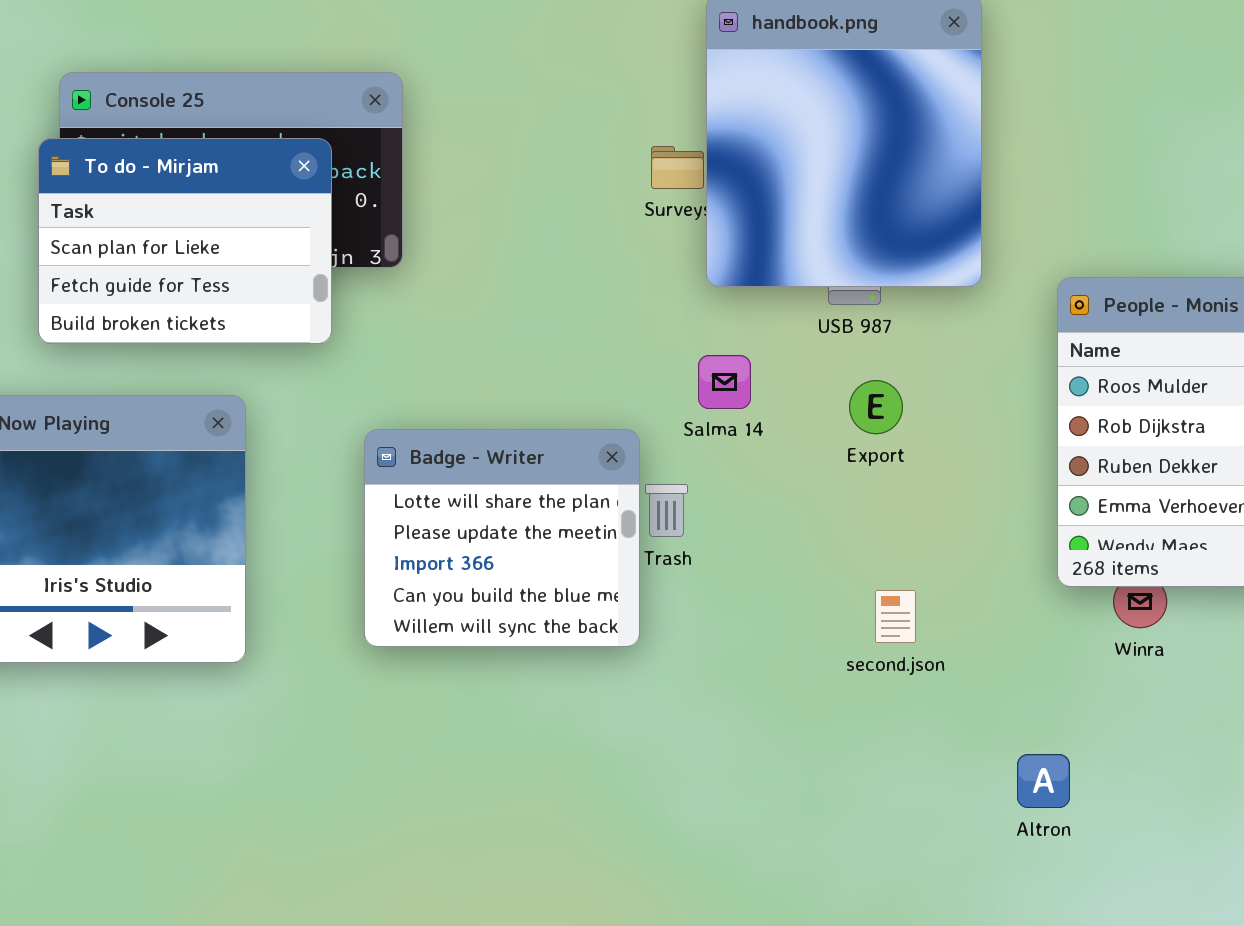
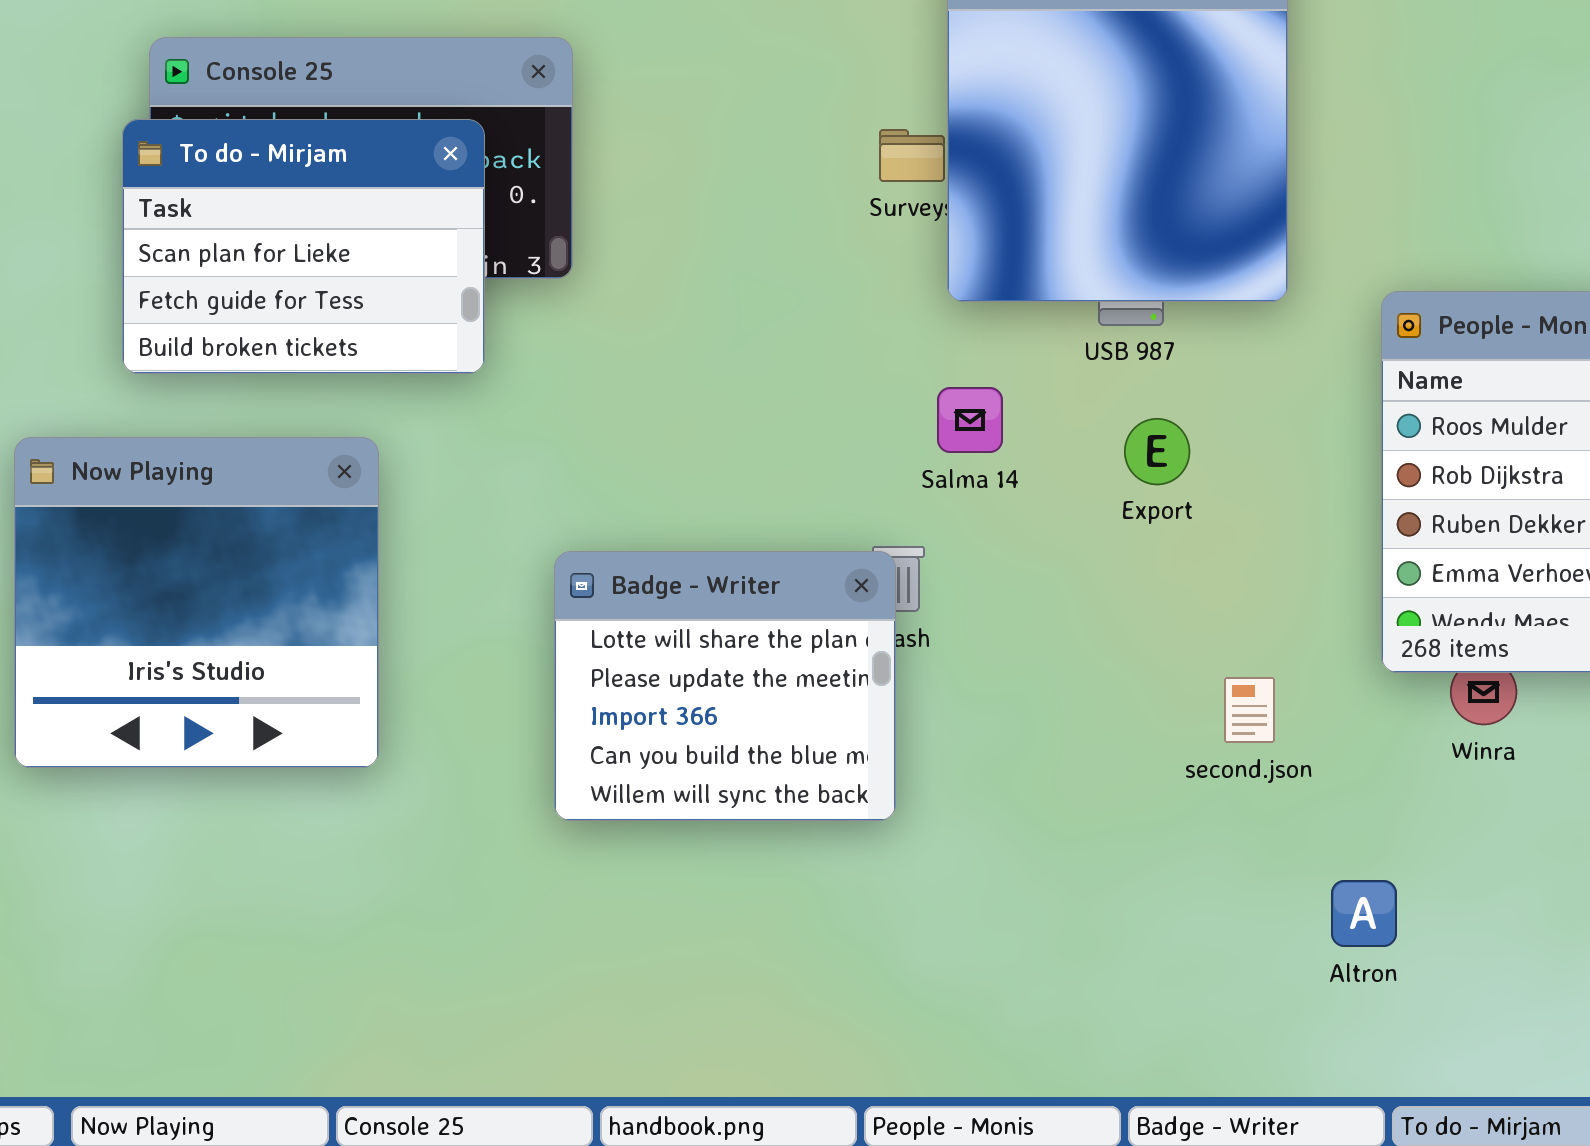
Badge - Writer: [364,429,640,647] -> [554,551,896,821], moved
second.json: [875,590,916,643] -> [1224,677,1275,743], moved

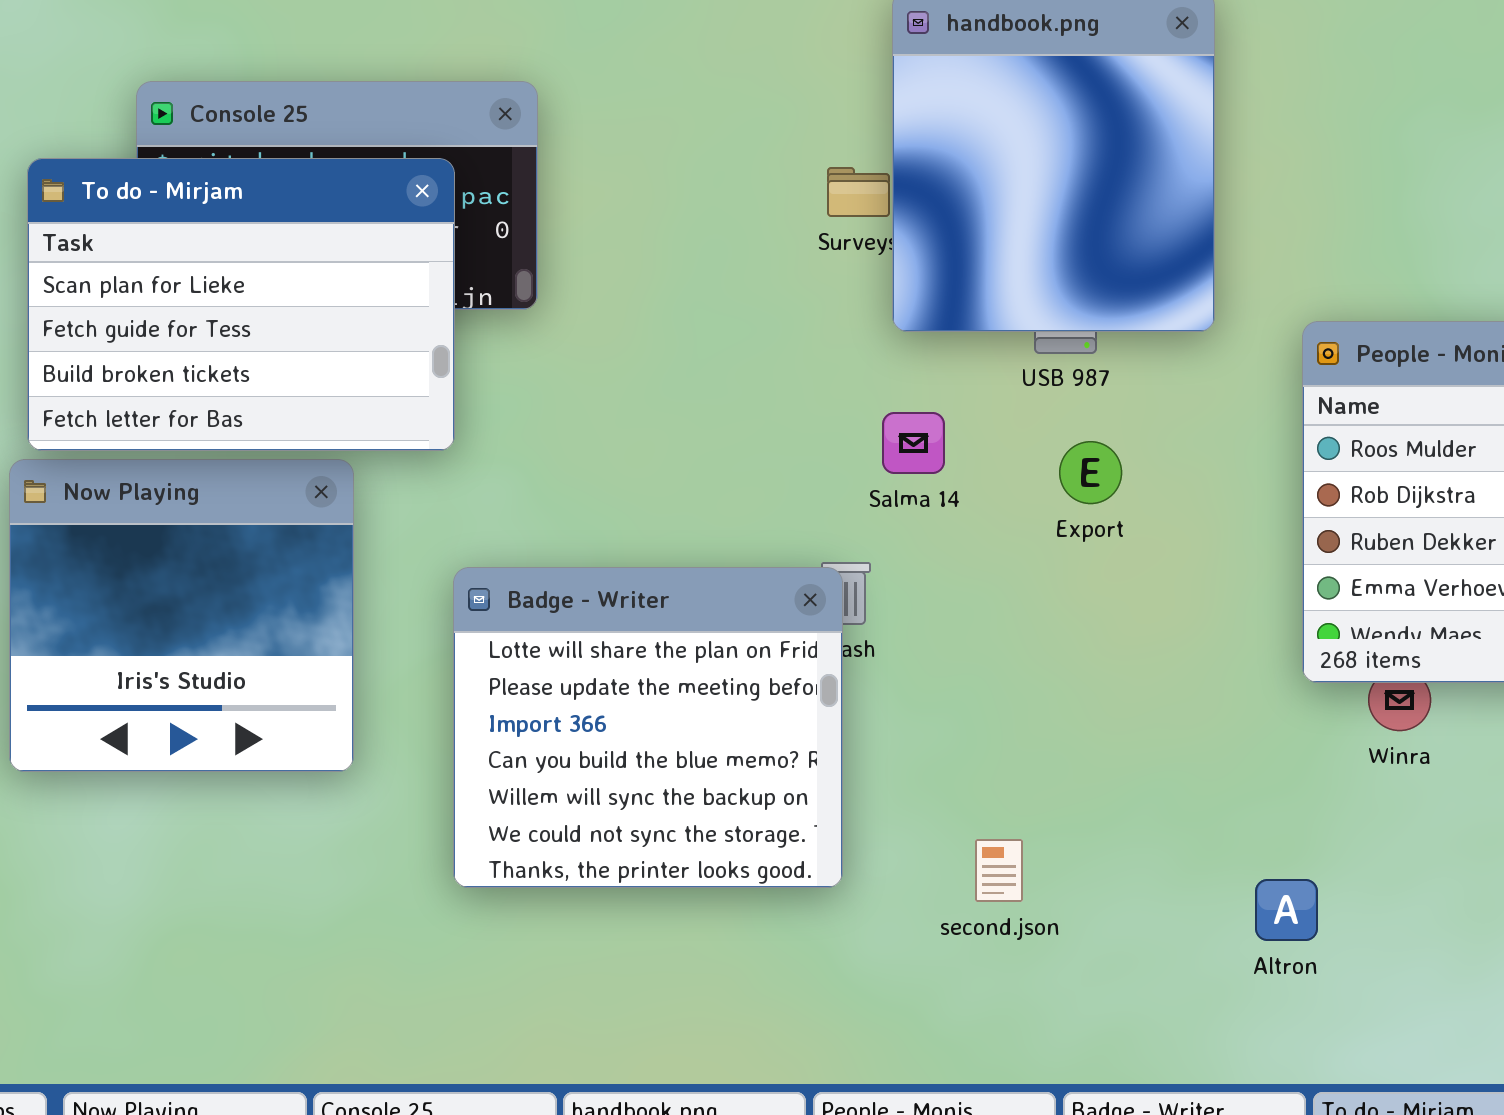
To do - Mirjam: [122,119,485,374] -> [27,158,455,451], resized
Badge - Writer: [554,551,896,821] -> [453,567,843,888], resized
second.json: [1224,677,1275,743] -> [975,839,1023,902], moved

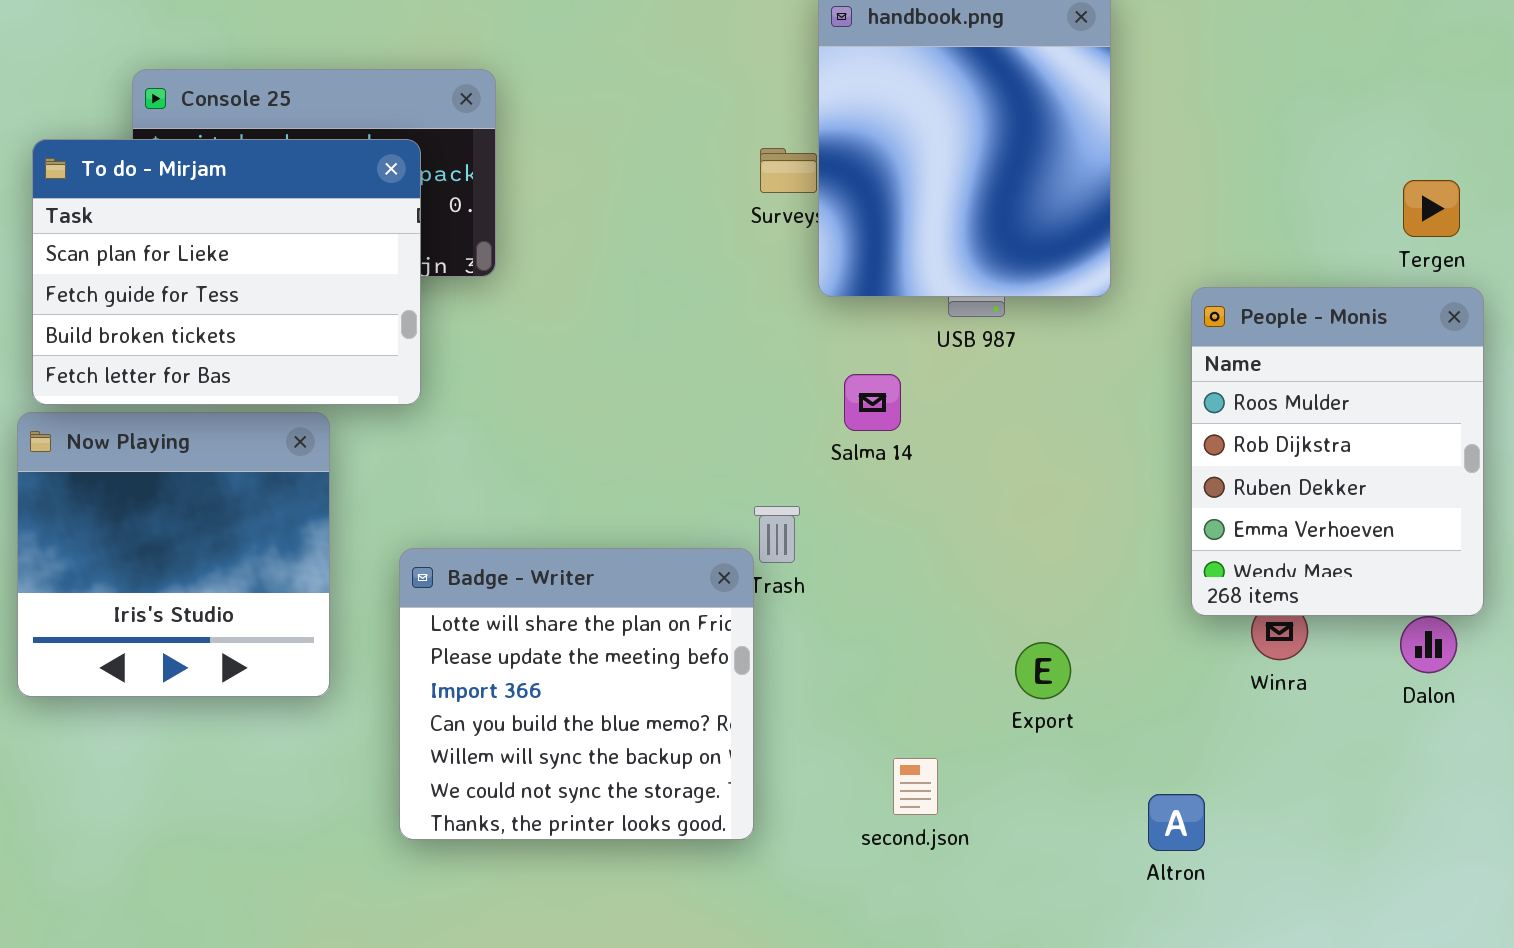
Salma 14: [882,412,945,474] -> [844,374,901,431], moved
Export: [1059,441,1122,504] -> [1015,642,1071,699], moved
Badge - Writer: [453,567,843,888] -> [399,548,754,840], moved

